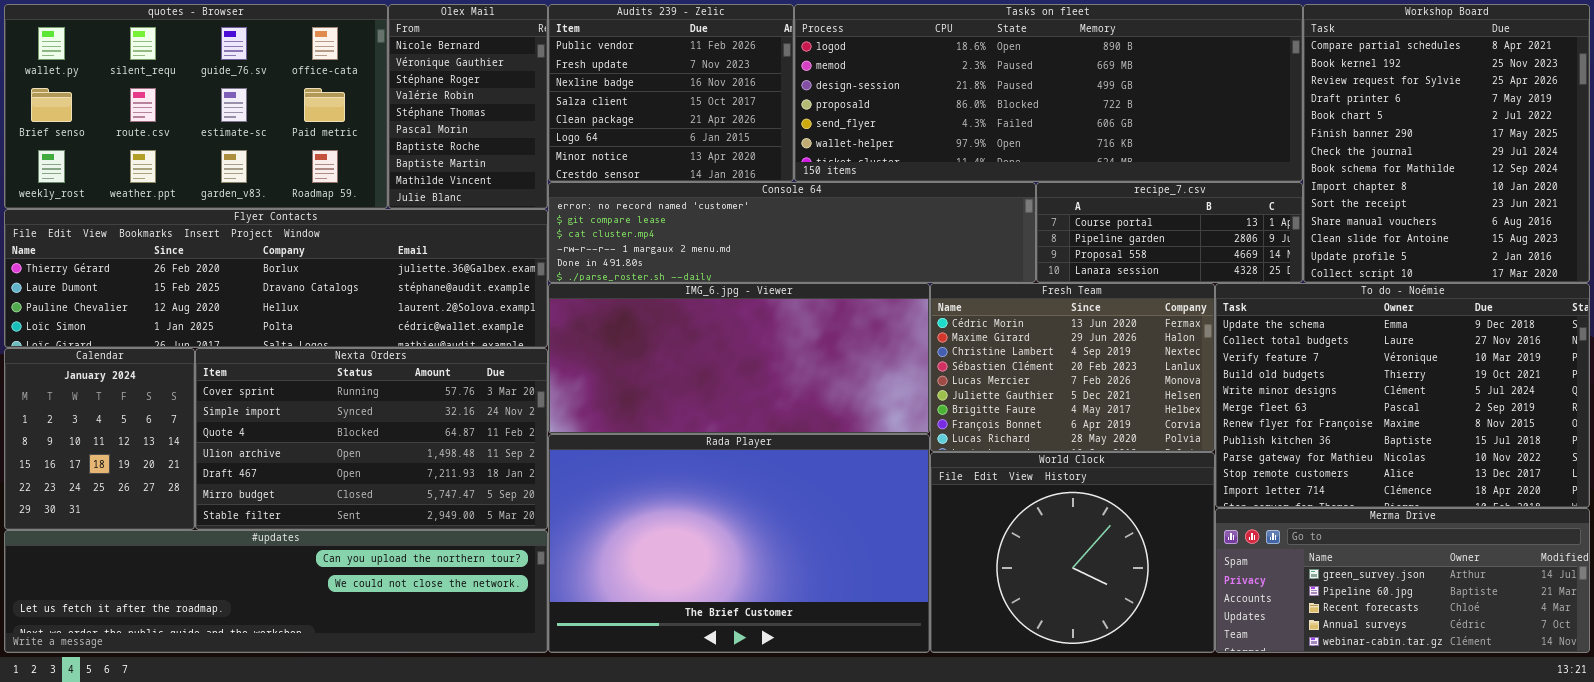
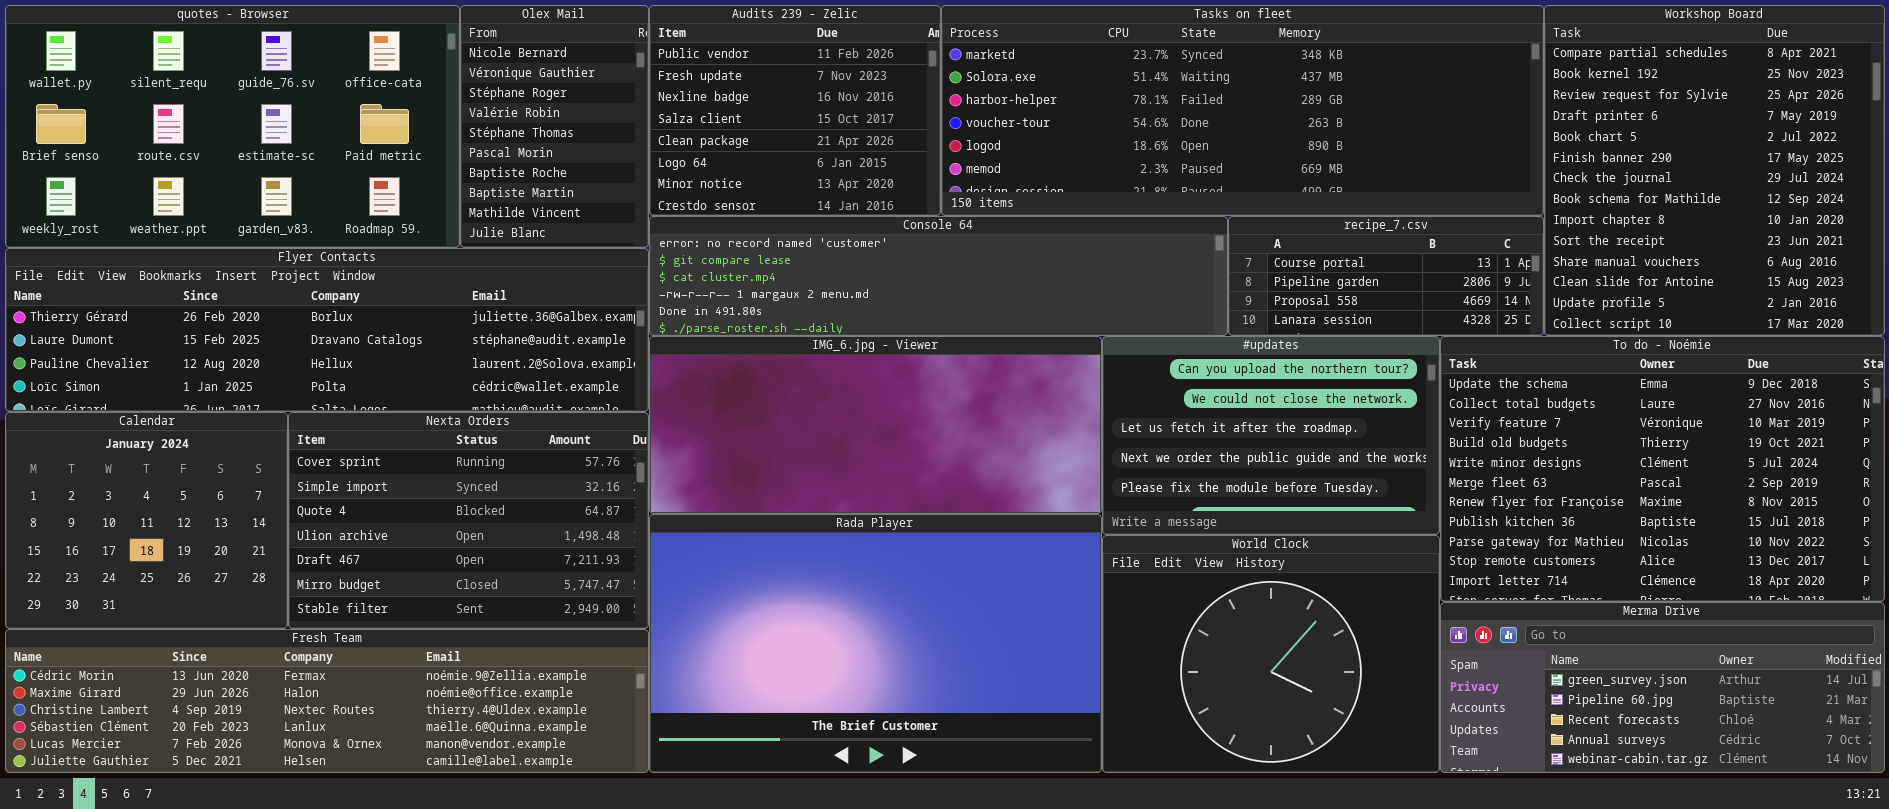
Tasks on fleet: [794,4,1303,182] -> [941,5,1544,216], scrolled up 4 rows
Fresh Team: [930,283,1215,452] -> [5,629,649,773], moved, resized
Calendar: [4,348,195,530] -> [5,412,288,629], resized
Nexta Orders: [195,348,548,530] -> [288,412,649,629], resized
#updates: [4,530,548,653] -> [1102,336,1440,535], moved, resized

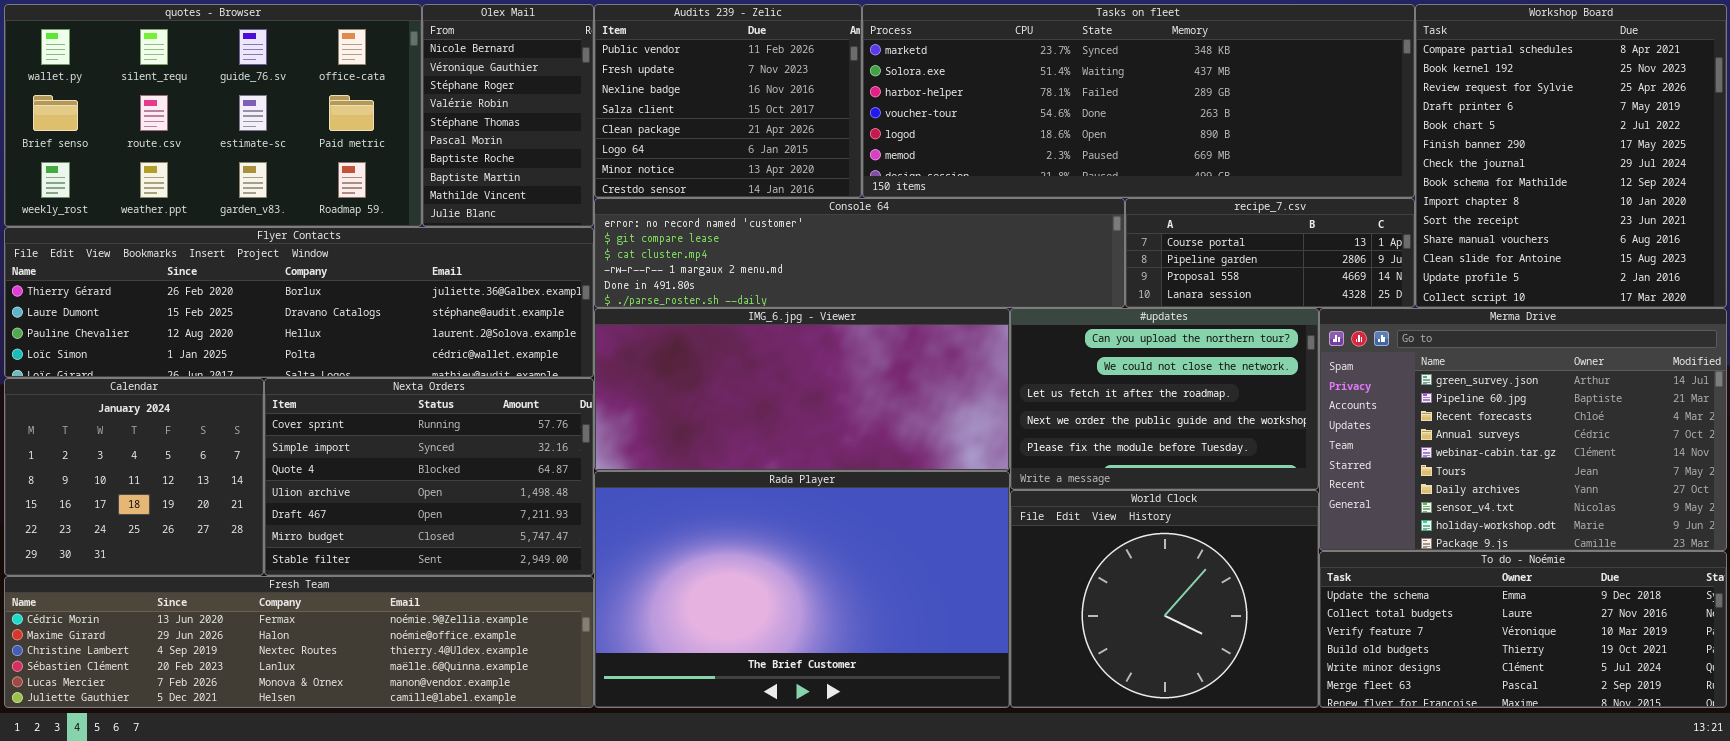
To do - Noémie: [1440,336,1885,602] -> [1319,551,1727,708], moved, resized
Merma Drive: [1440,602,1885,773] -> [1319,308,1727,551], moved, resized

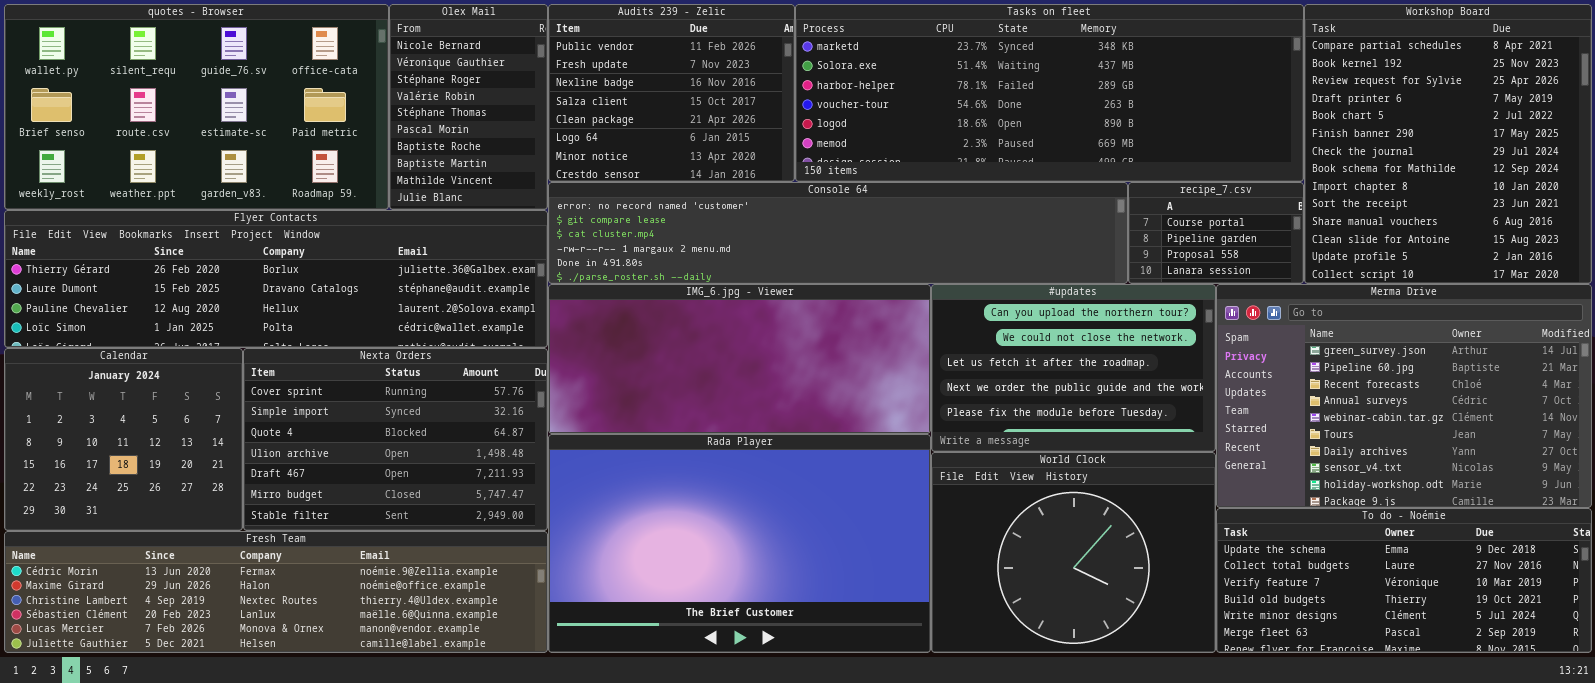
Console 64: [594,198,1125,308] -> [548,182,1128,284], resized
recipe_7.csv: [1125,198,1415,308] -> [1128,182,1304,284], resized

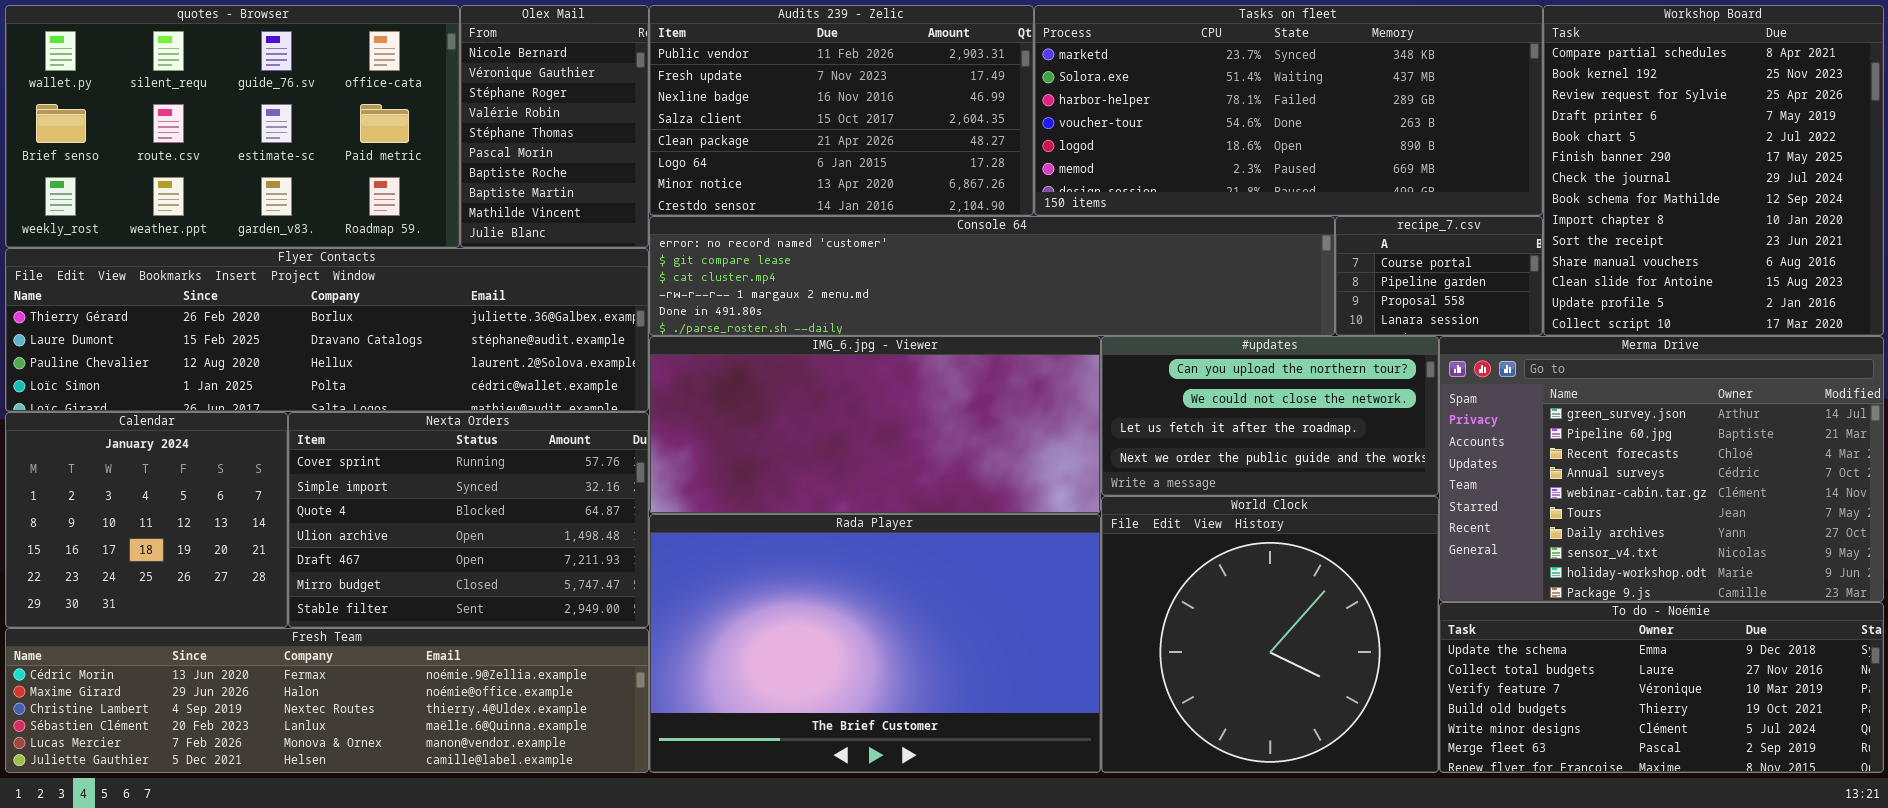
Audits 239 - Zelic: [548,4,795,182] -> [649,5,1034,216], resized
Tasks on fleet: [795,4,1304,182] -> [1034,5,1543,216], resized
#updates: [931,284,1216,452] -> [1101,336,1439,496], resized
World Clock: [931,452,1216,653] -> [1101,496,1439,773], resized

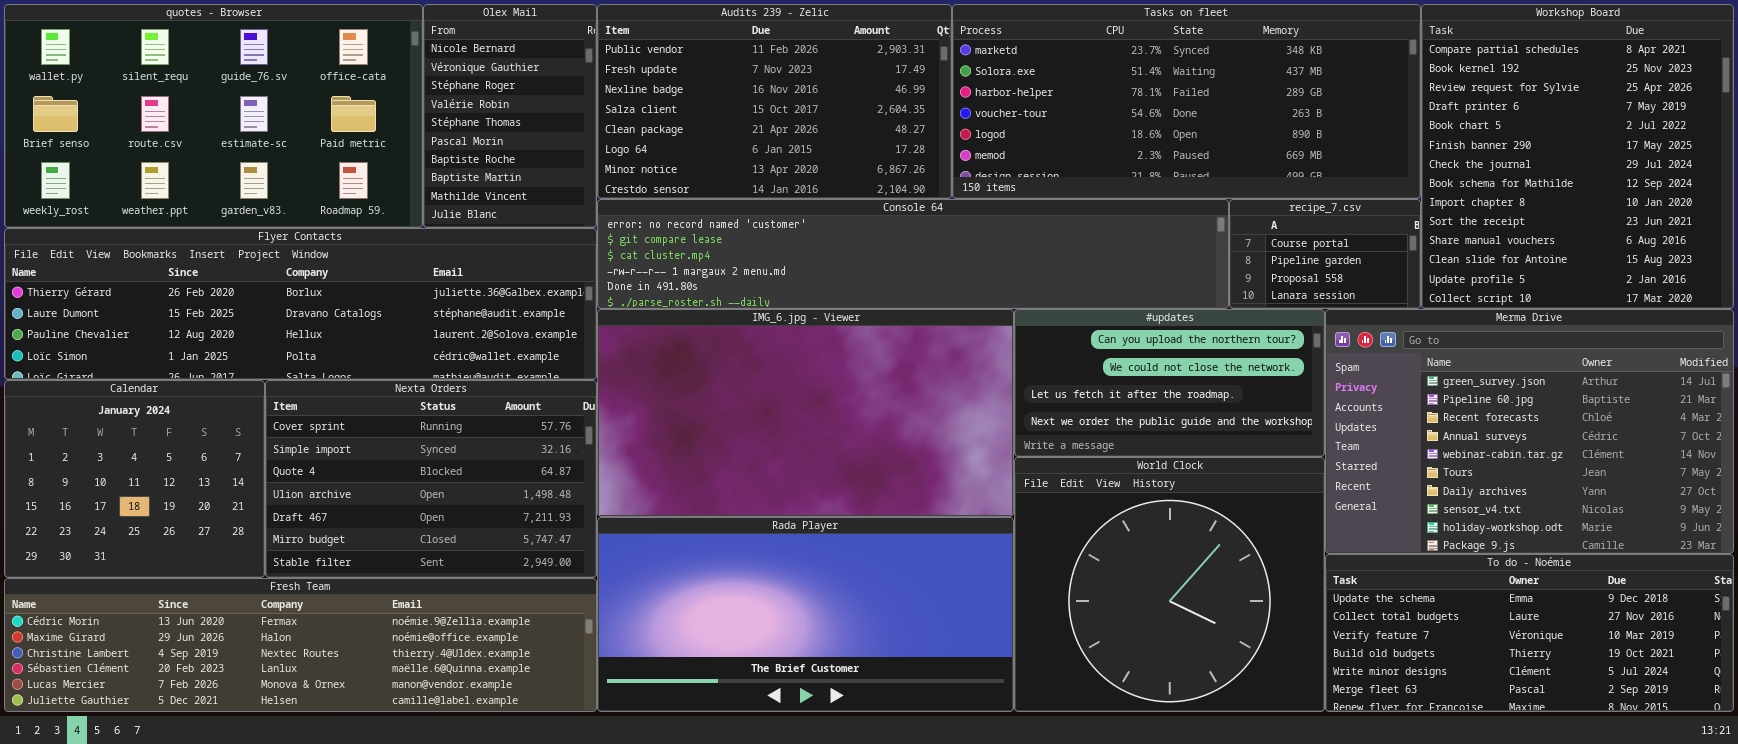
IMG_6.jpg - Viewer: [649,336,1101,514] -> [597,309,1014,517], resized
Rada Player: [649,514,1101,773] -> [597,517,1014,712], resized

